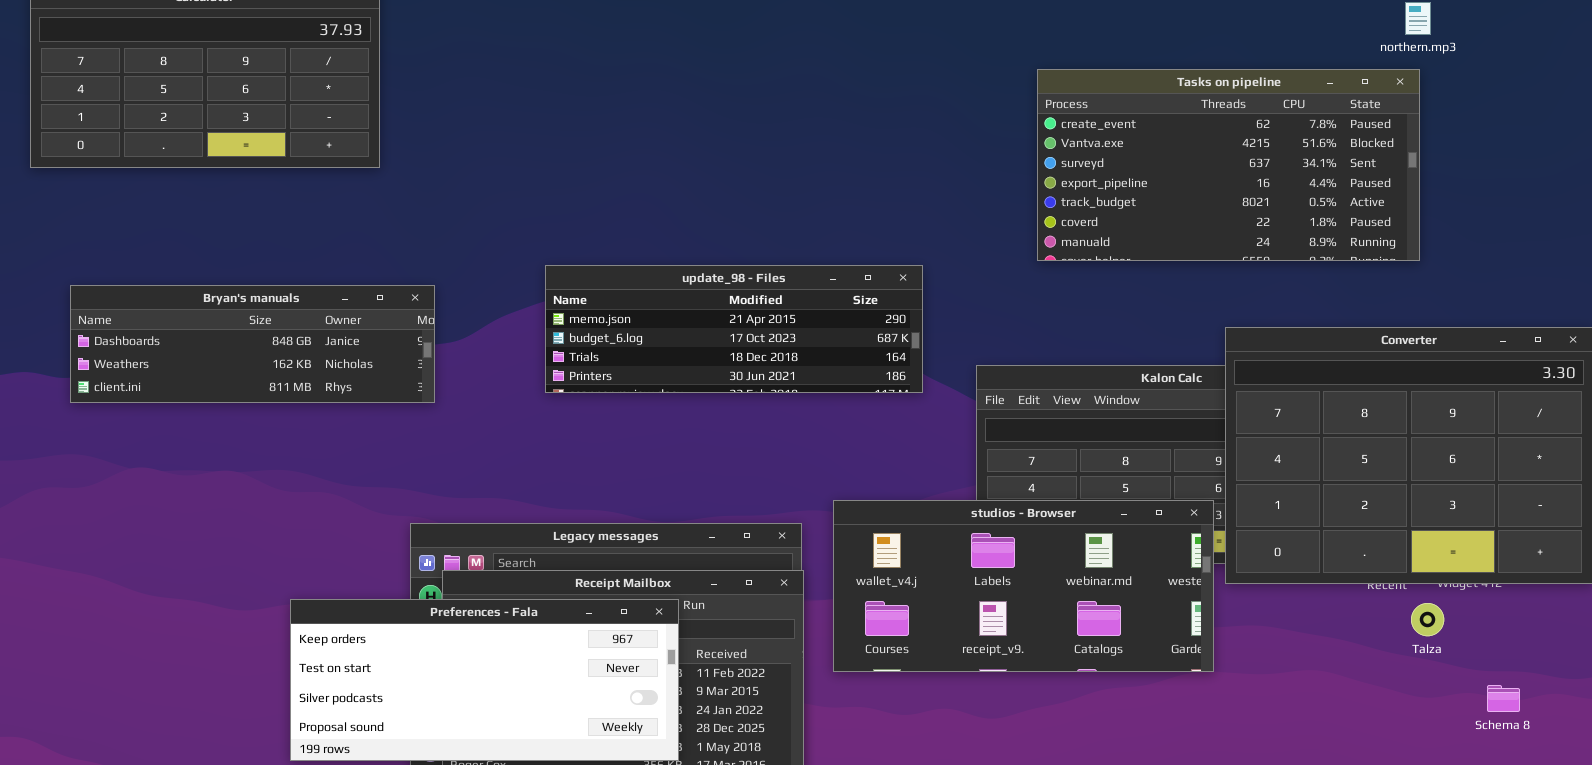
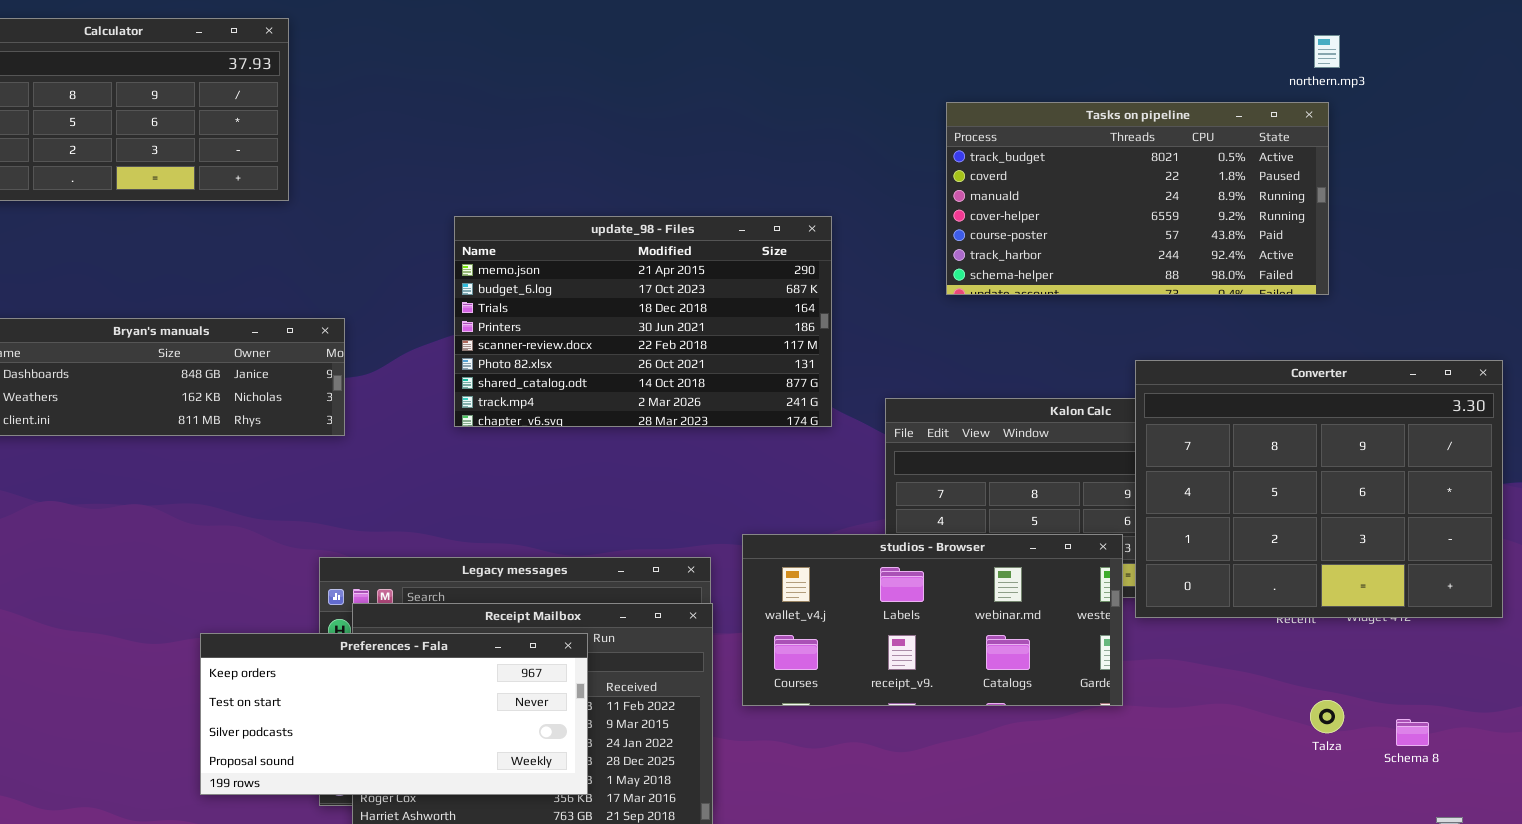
Tasks on pipeline: [1037,69,1420,261] -> [946,102,1329,295], scrolled down 4 rows
update_98 - Files: [545,265,923,393] -> [454,216,832,427], resized
Talza: [1411,603,1444,636] -> [1310,700,1344,733], moved

